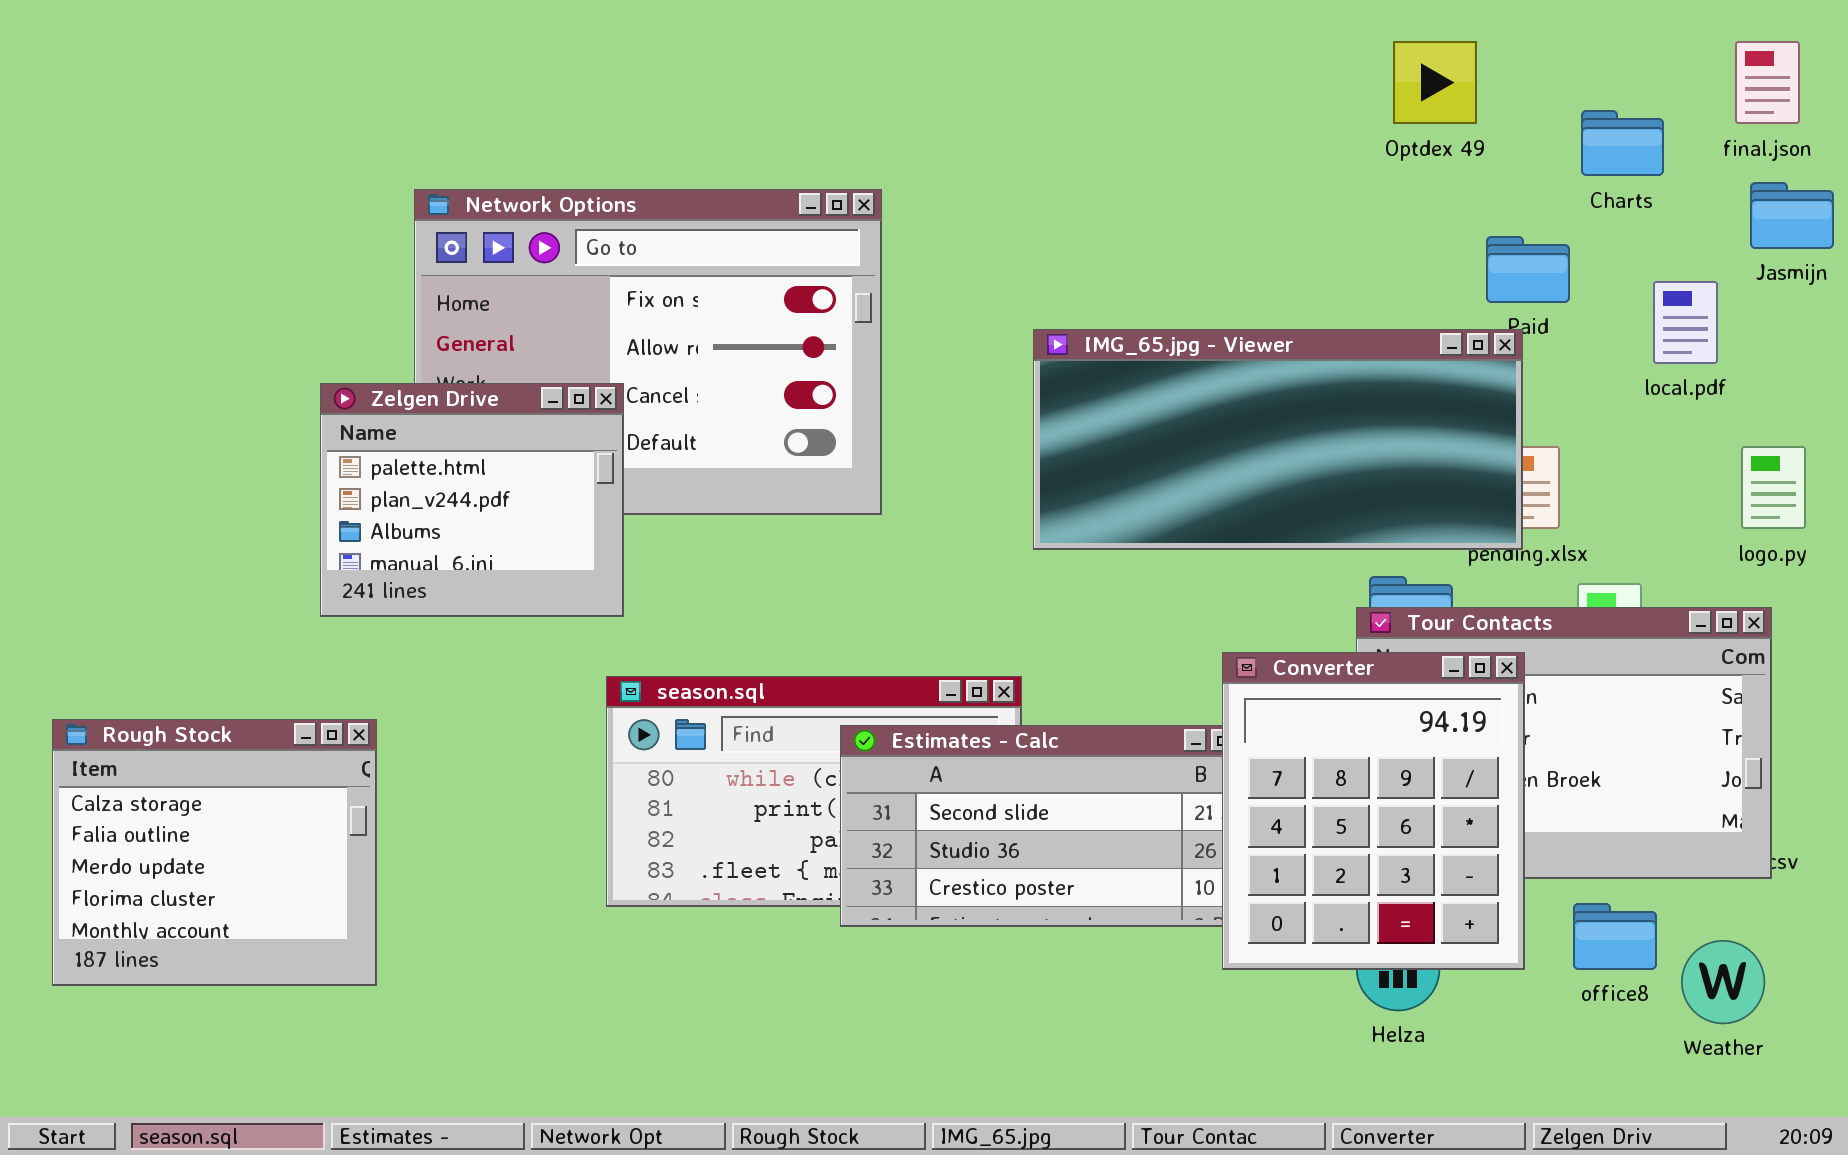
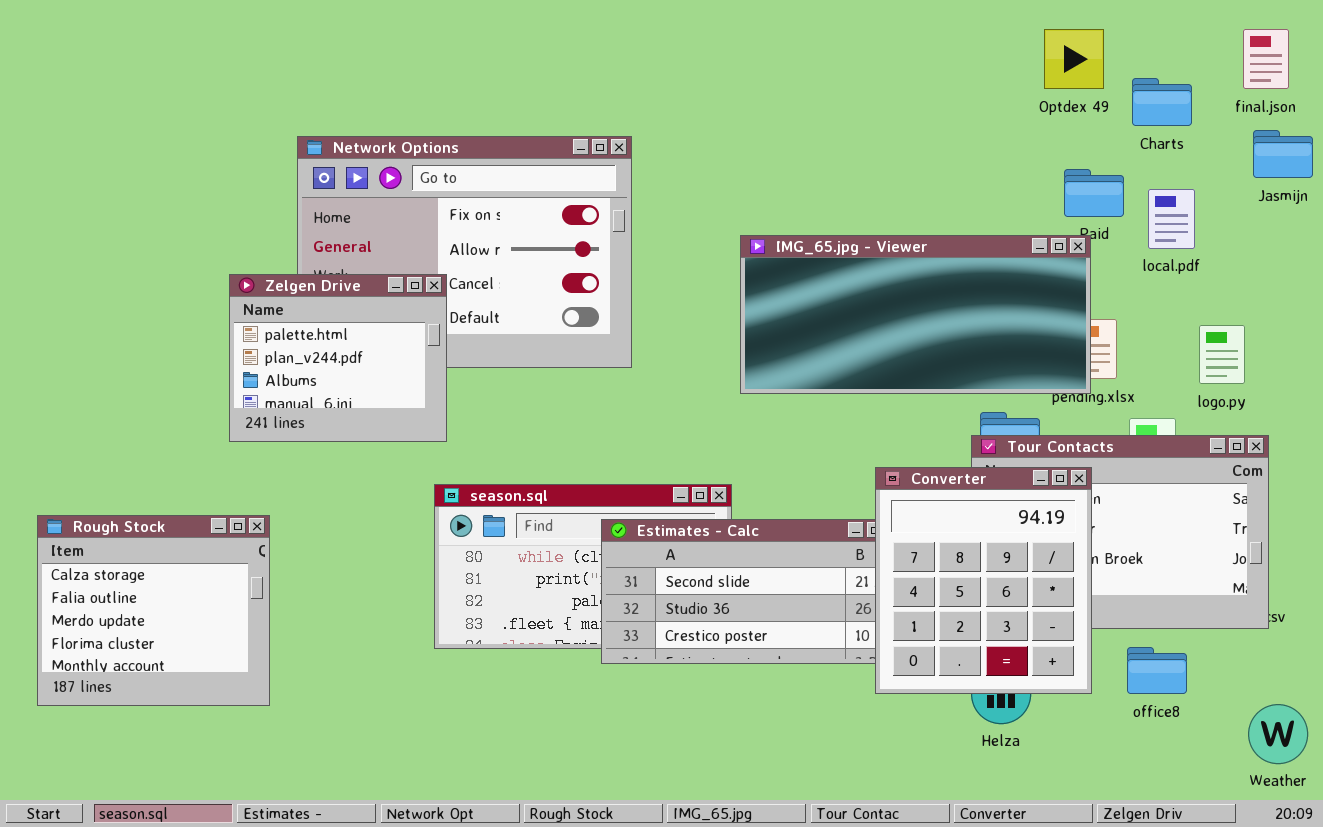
Optdex 49: [1393,41,1477,124] -> [1044,29,1104,89], moved
local.pdf: [1653,281,1718,364] -> [1148,189,1195,249], moved
logo.py: [1741,446,1806,529] -> [1199,325,1245,384], moved
Weather: [1681,940,1765,1024] -> [1248,704,1308,764], moved

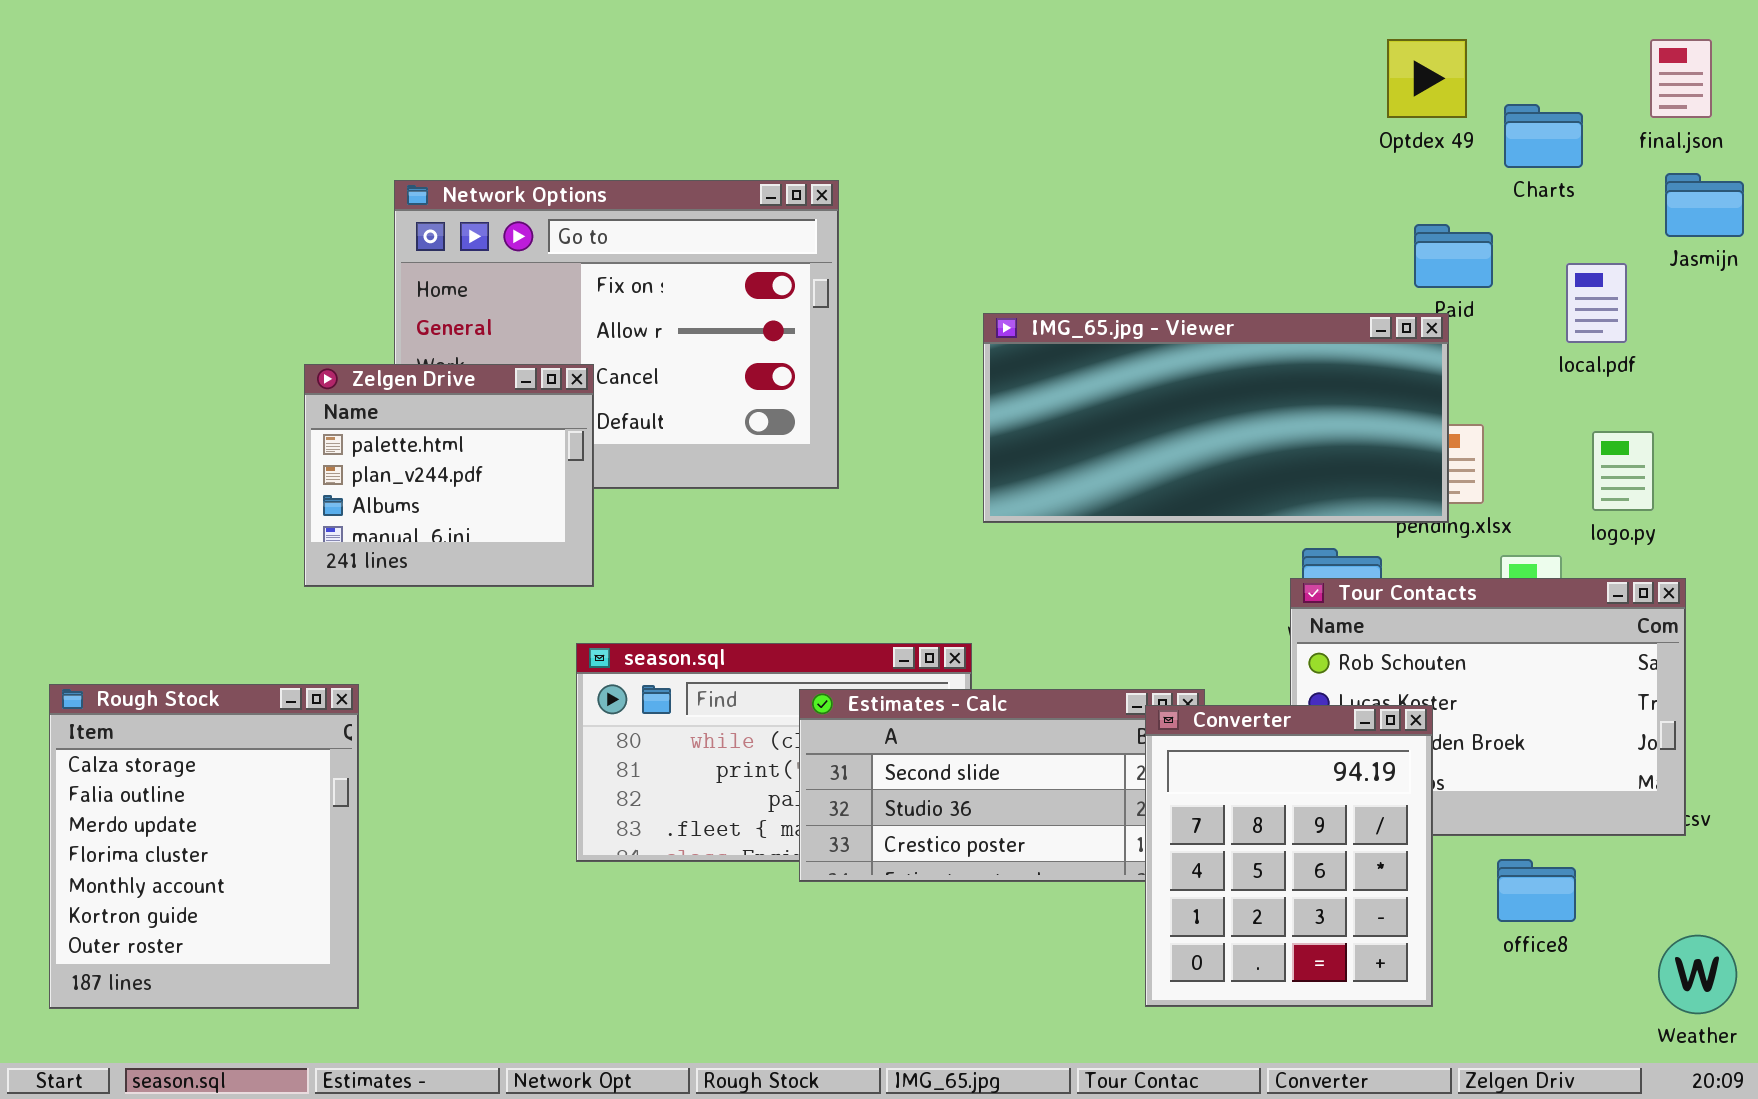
local.pdf: [1148,189,1195,249] -> [1566,263,1627,343], moved
Converter: [875,467,1092,694] -> [1145,705,1433,1007], moved
Rough Stock: [37,515,270,706] -> [49,684,359,1009], resized

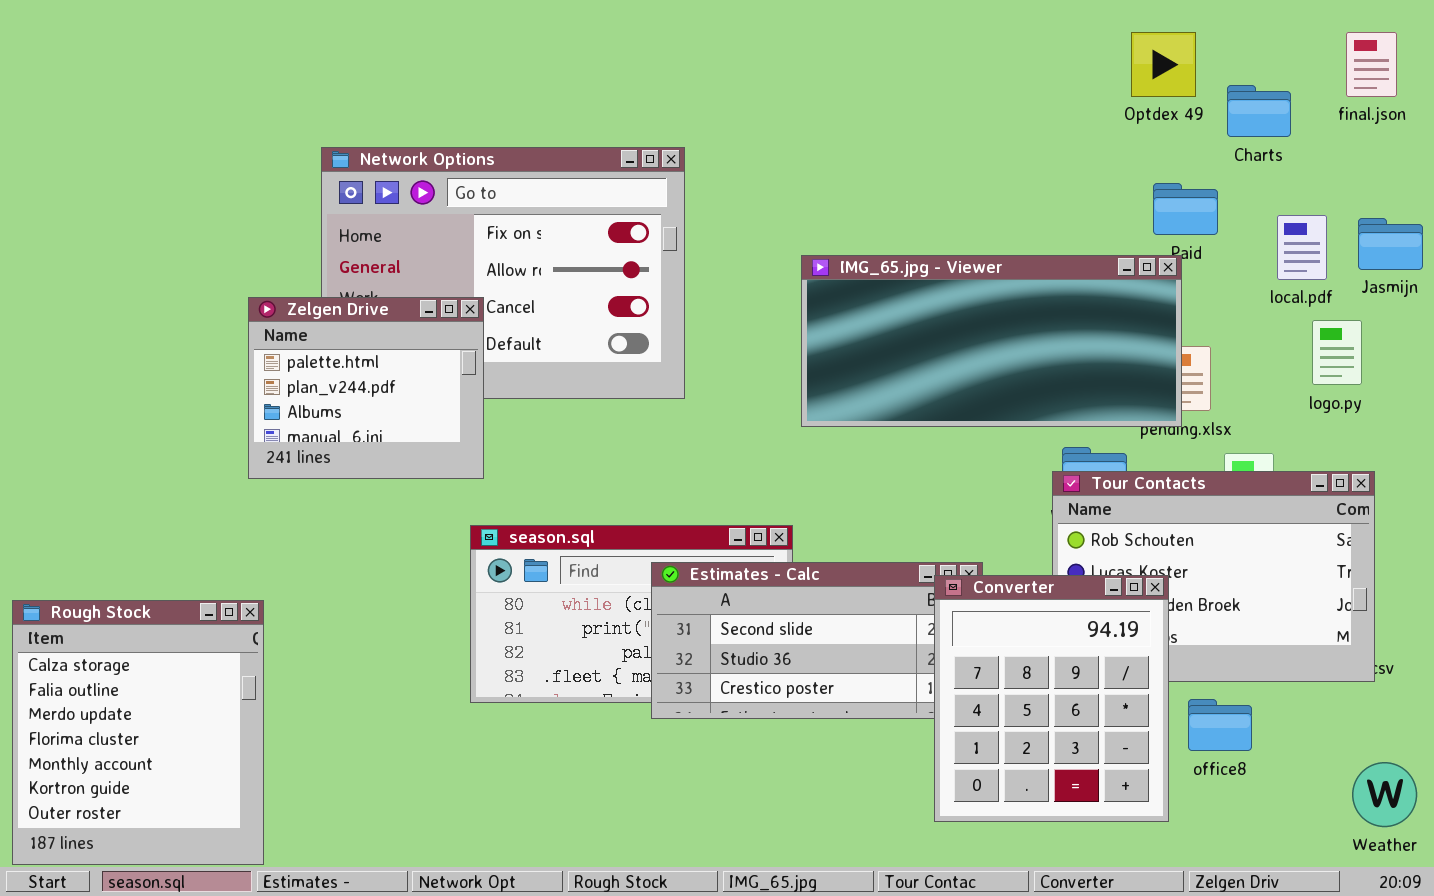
Jasmijn: [1665,173,1744,237] -> [1358,218,1423,270], moved
logo.py: [1592,431,1654,511] -> [1312,320,1362,385], moved
Rough Stock: [49,684,359,1009] -> [12,600,264,865], moved
office8: [1497,859,1576,922] -> [1188,699,1252,751], moved

